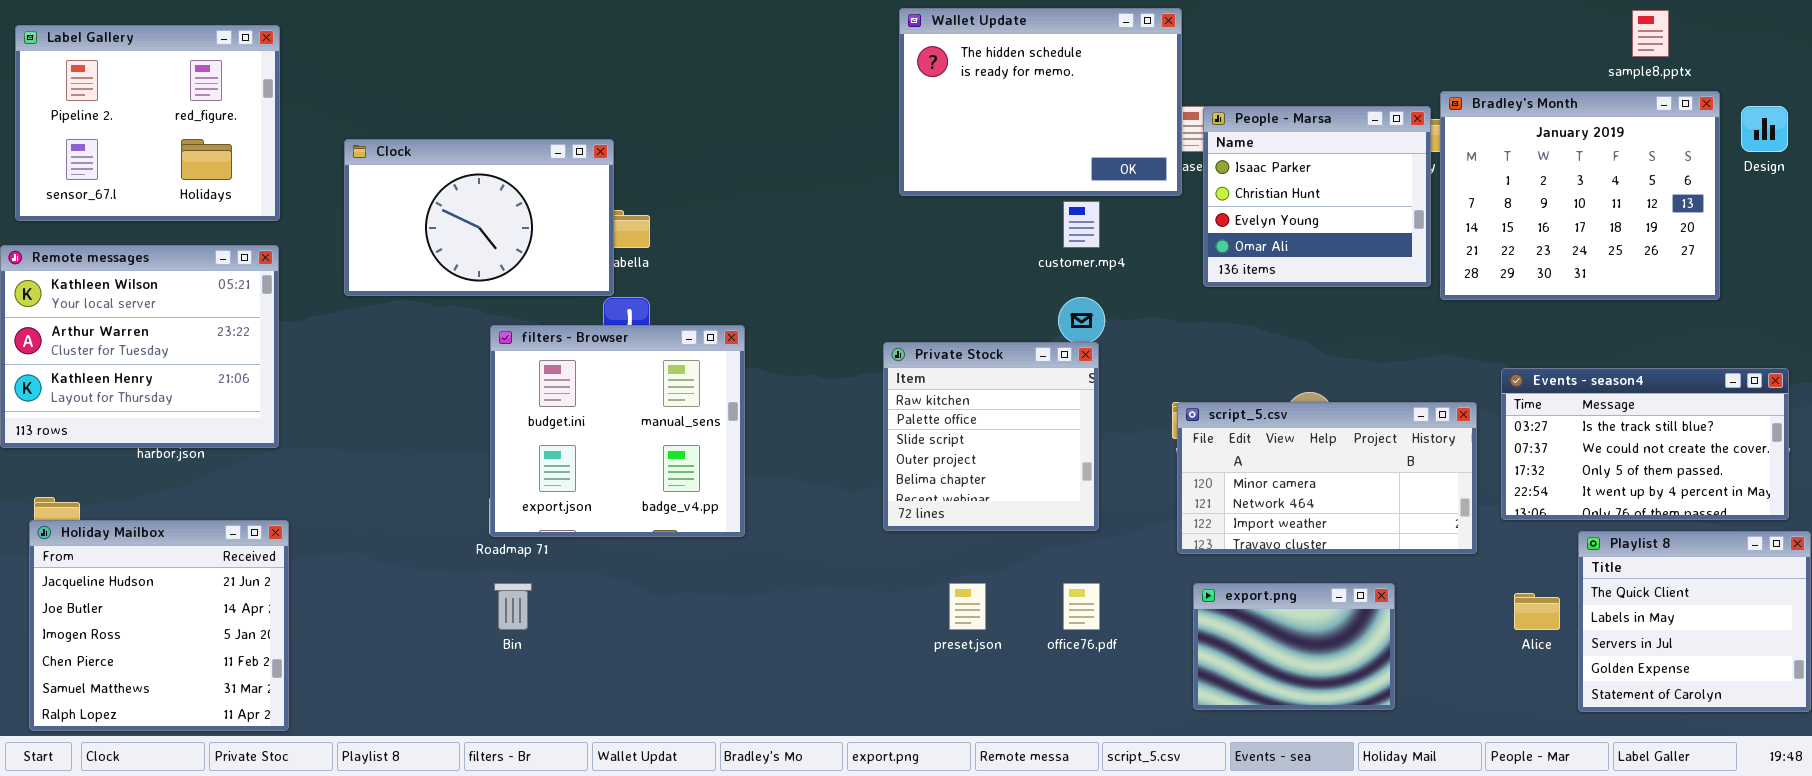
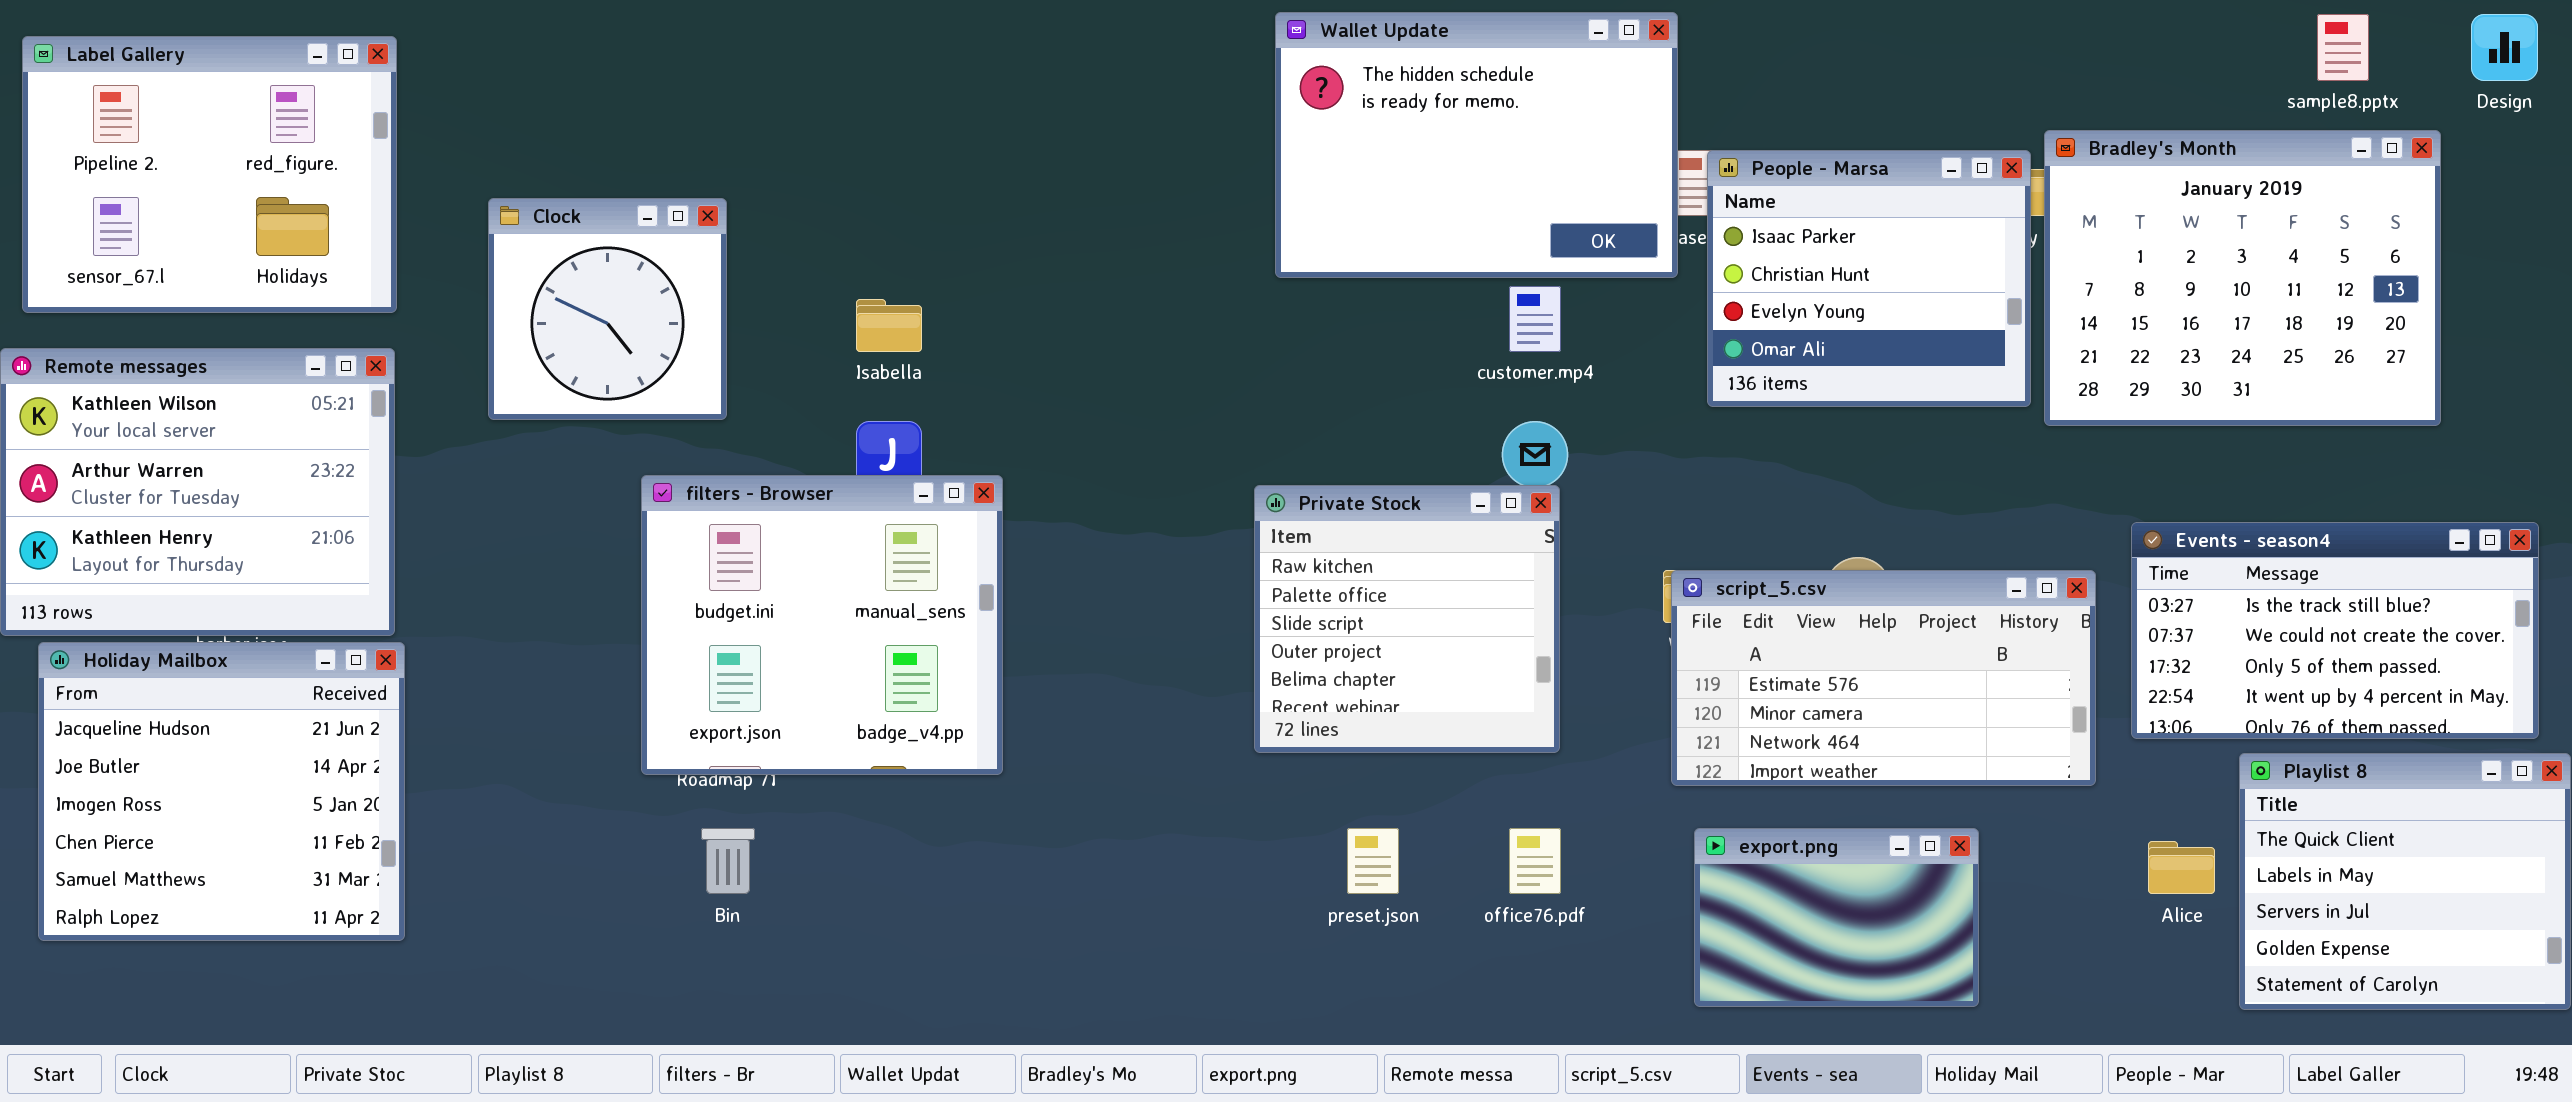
Design: [1741,106,1788,152] -> [2471,14,2538,81], moved
Clock: [344,139,614,296] -> [488,198,727,420], resized
filters - Browser: [490,325,745,537] -> [641,475,1003,775], moved
script_5.csv: [1177,402,1477,554] -> [1671,570,2096,786], scrolled up 1 row
Holiday Mailbox: [29,520,289,731] -> [38,642,405,941], moved

